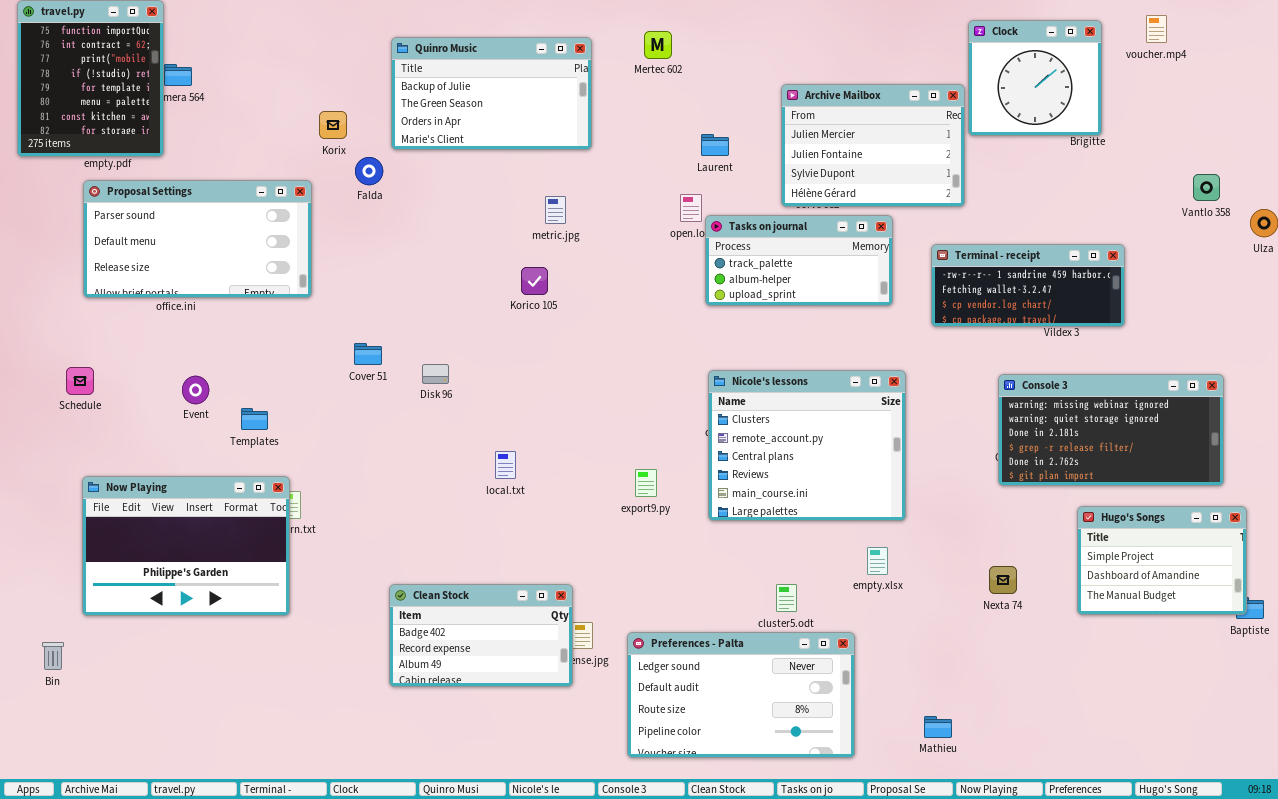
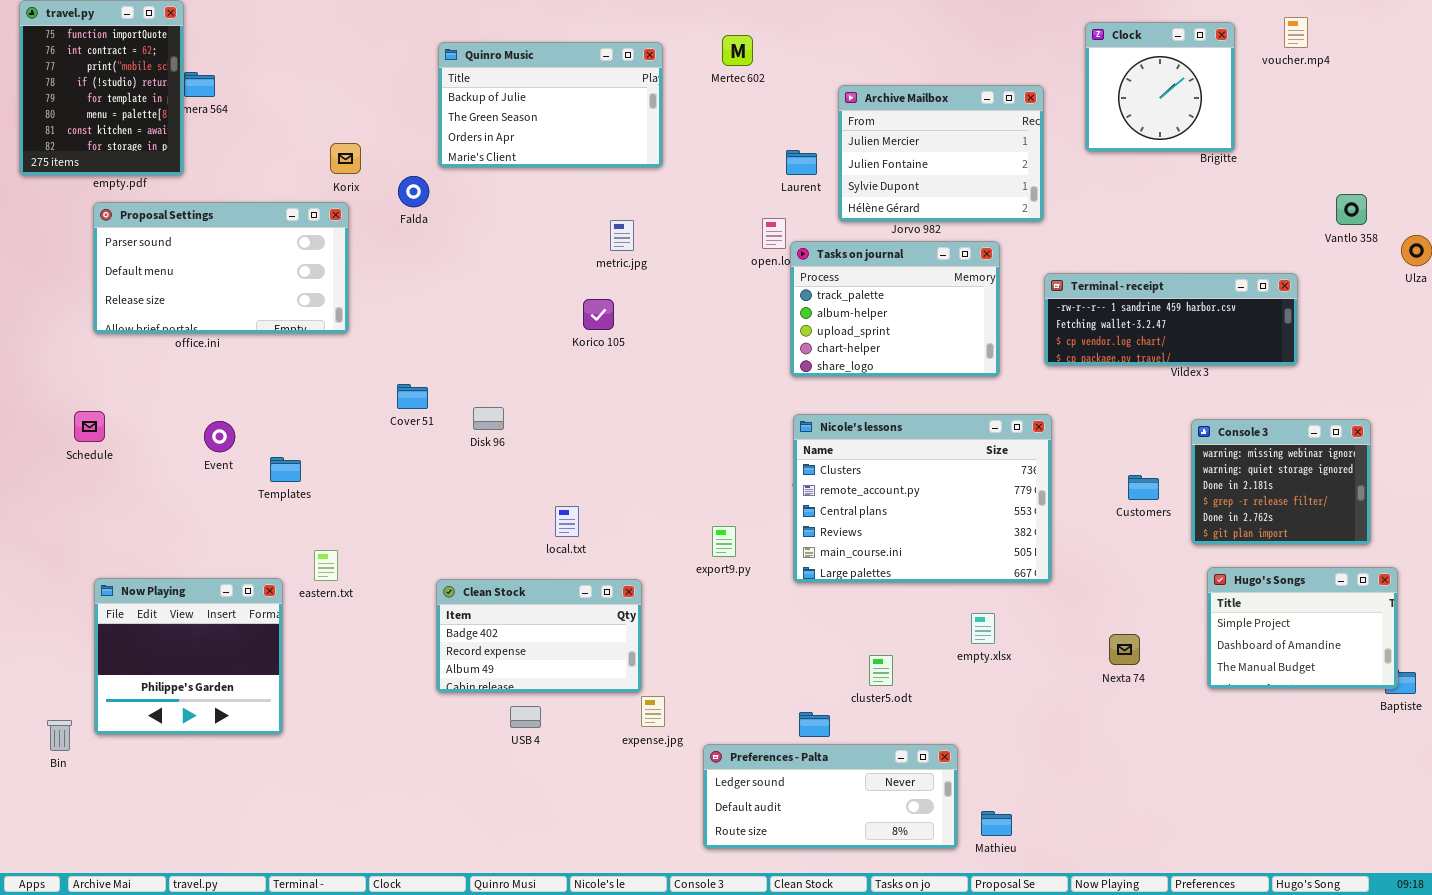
Archive Mailbox: [781,84,965,207] -> [838,85,1044,222], moved
Korix: [319,111,347,139] -> [330,143,361,174], moved
Tasks on journal: [705,215,893,306] -> [790,241,1000,377], resized
Terminal - receipt: [931,244,1125,327] -> [1044,273,1298,366], resized
Nicole's lessons: [708,370,906,521] -> [793,414,1052,583], resized
Console 3: [998,374,1224,486] -> [1191,419,1371,545], resized
Now Playing: [82,476,290,616] -> [94,578,283,735], moved, resized
Clean Stock: [389,584,573,687] -> [436,579,642,693], moved
Preferences - Palta: [627,632,855,758] -> [703,744,958,849], resized
Mathieu: [924,716,952,738] -> [981,811,1012,836], moved

